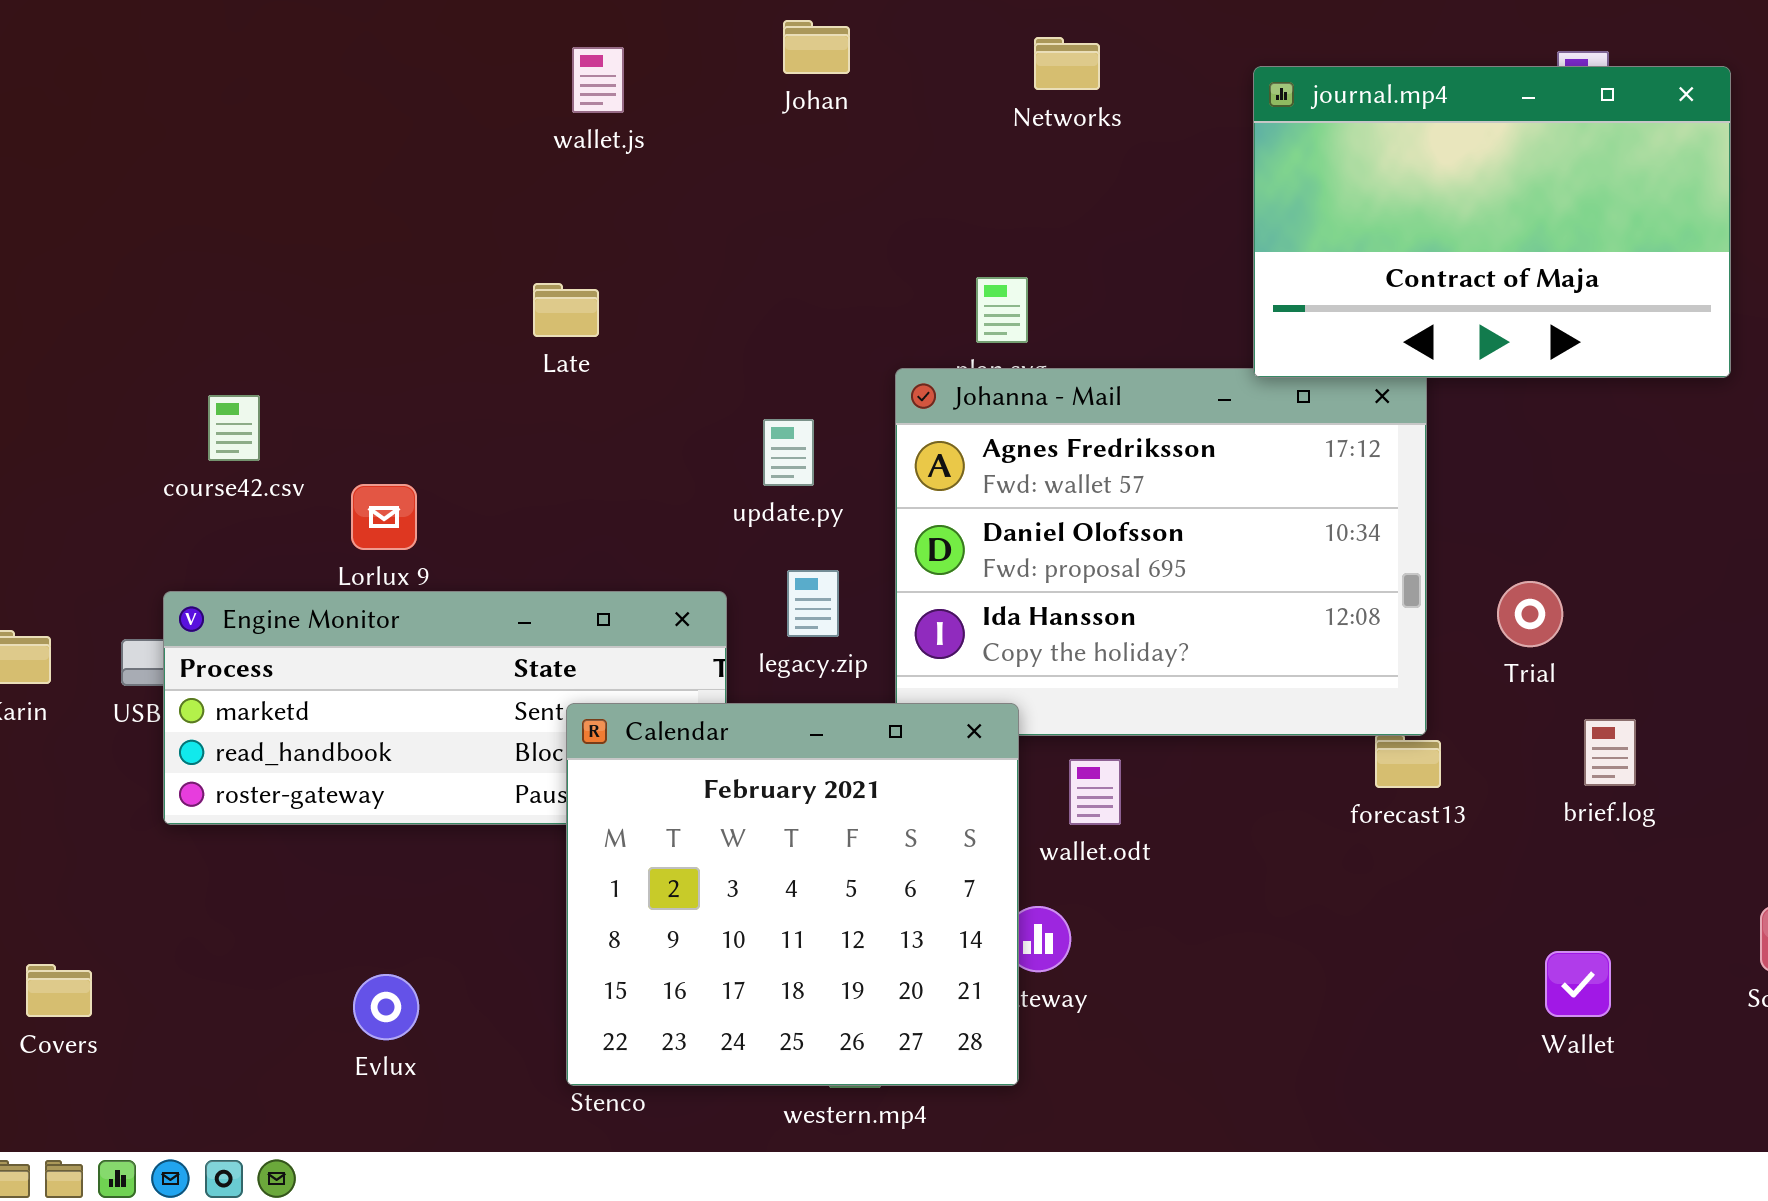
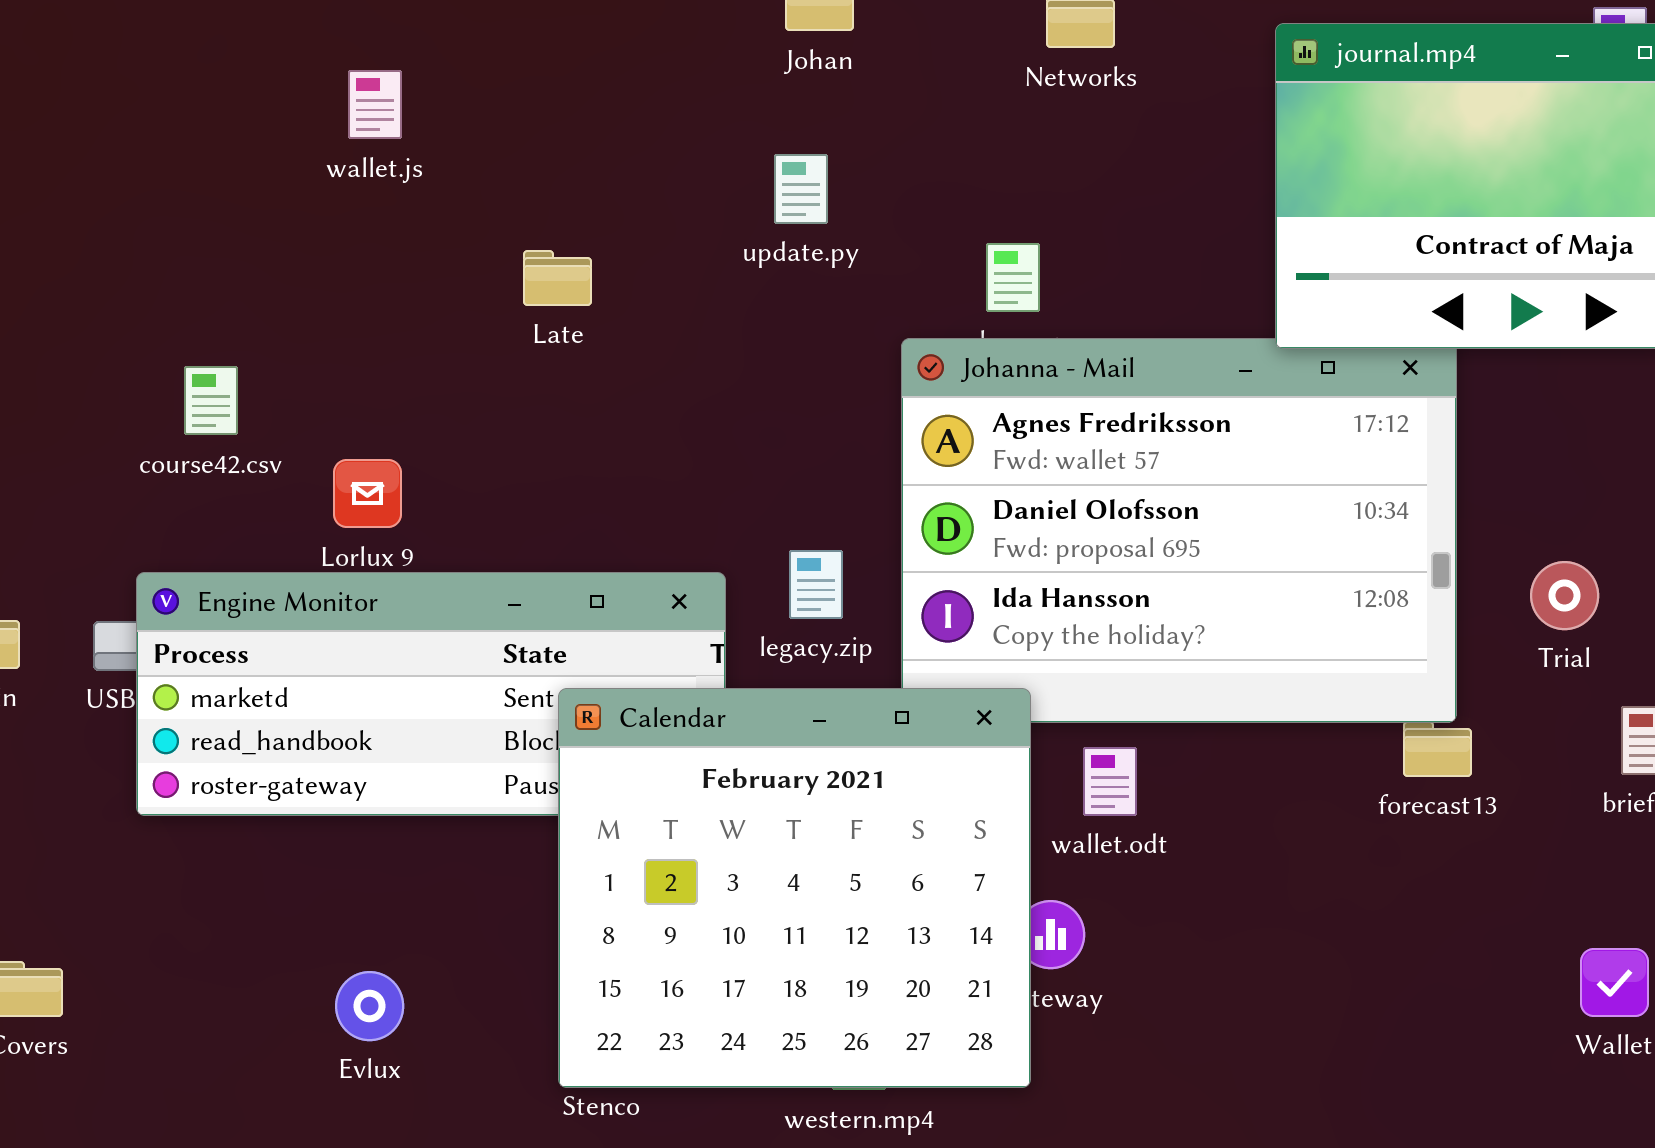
wallet.js: [572,47,624,113] -> [348,70,402,139], moved
update.py: [763,419,814,486] -> [774,154,828,224], moved

